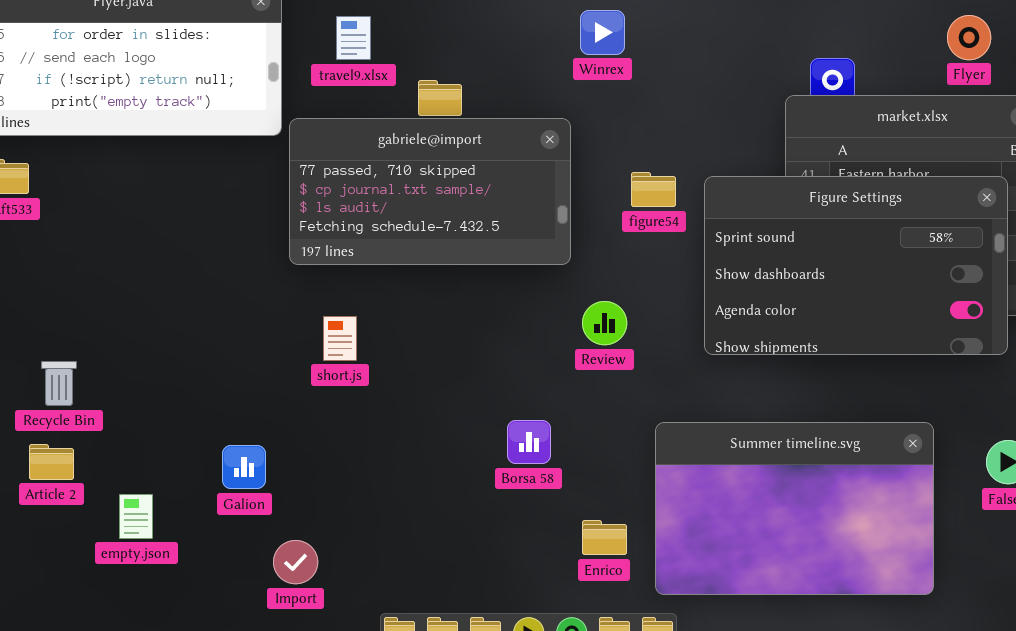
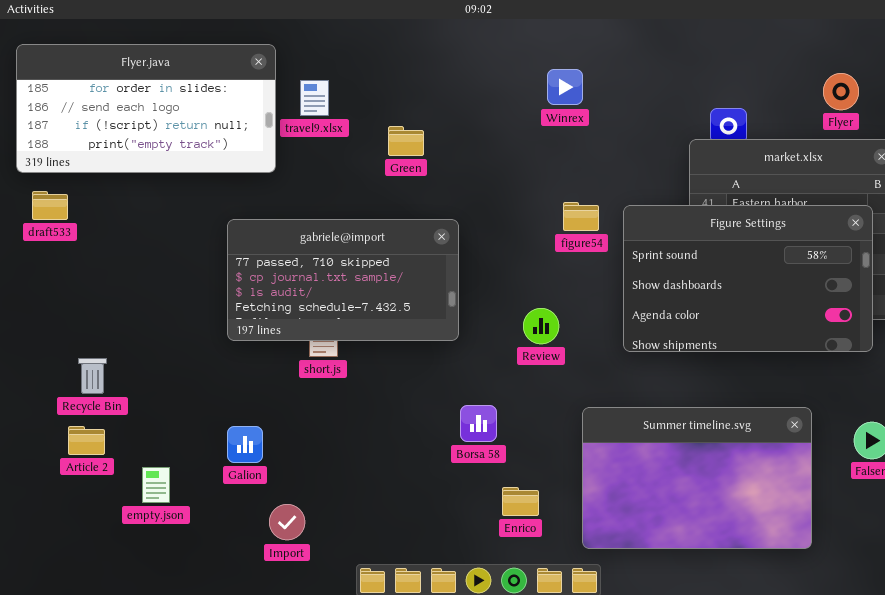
Winrex: [580,10,625,55] -> [547,69,583,105], moved
travel9.xlsx: [336,16,371,60] -> [300,80,329,116], moved
gabriele@import: [289,118,571,265] -> [227,219,459,341], moved
Enrico: [582,520,627,555] -> [502,487,539,516], moved

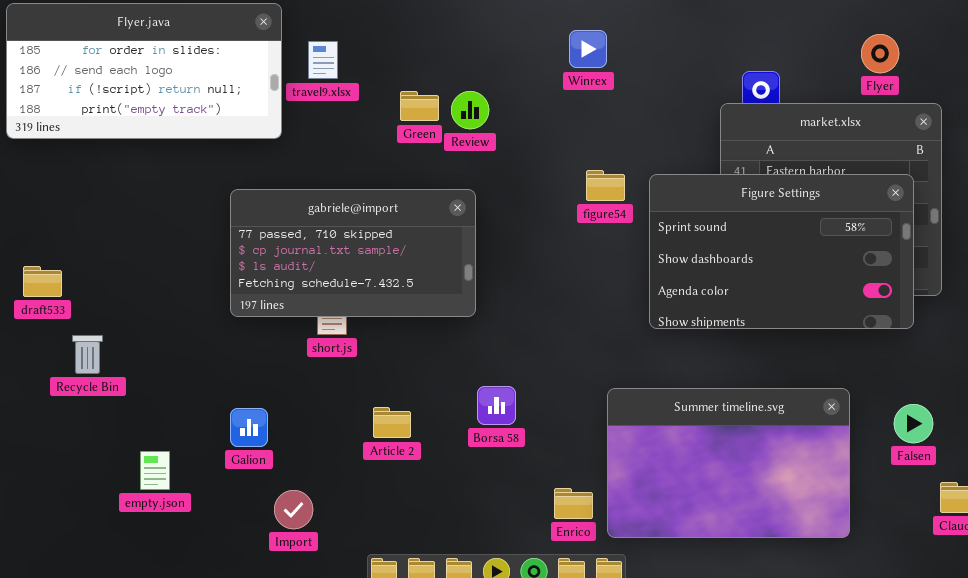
draft533: [32,191,68,220] -> [23,266,62,297], moved
Review: [523,308,559,344] -> [451,91,489,129], moved
Article 2: [68,426,105,455] -> [373,407,411,438], moved
Enrico: [502,487,539,516] -> [554,488,593,519], moved

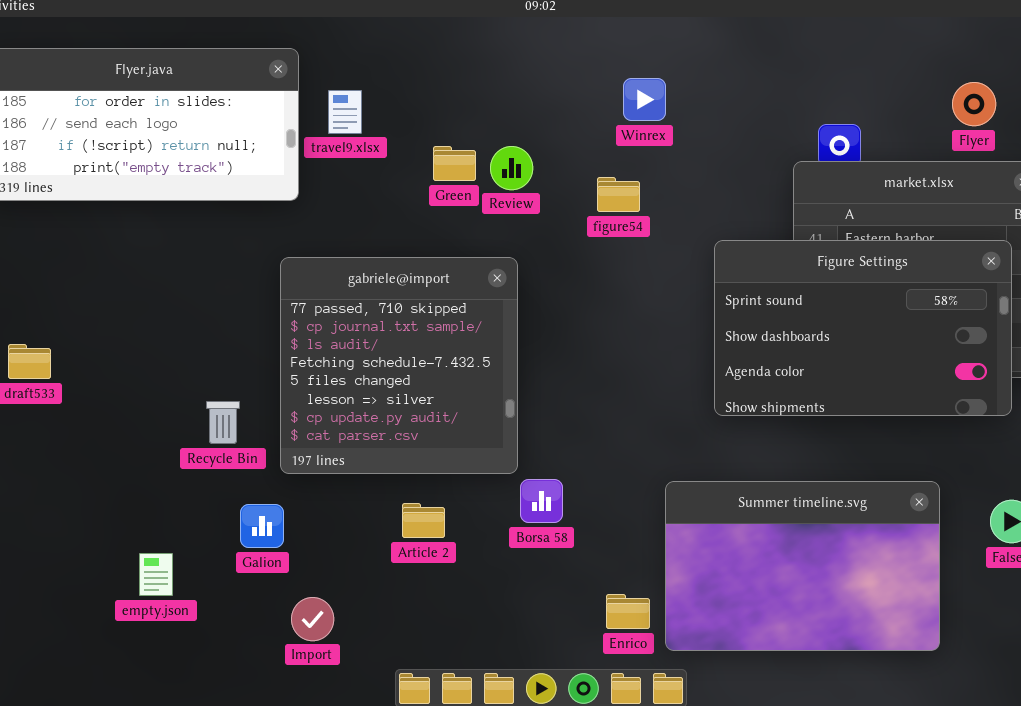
figure54: [586,170,625,201] -> [597,177,640,212], moved
gabriele@import: [230,189,476,317] -> [280,257,518,474], resized
Recycle Bin: [72,335,103,374] -> [206,401,240,444], moved

